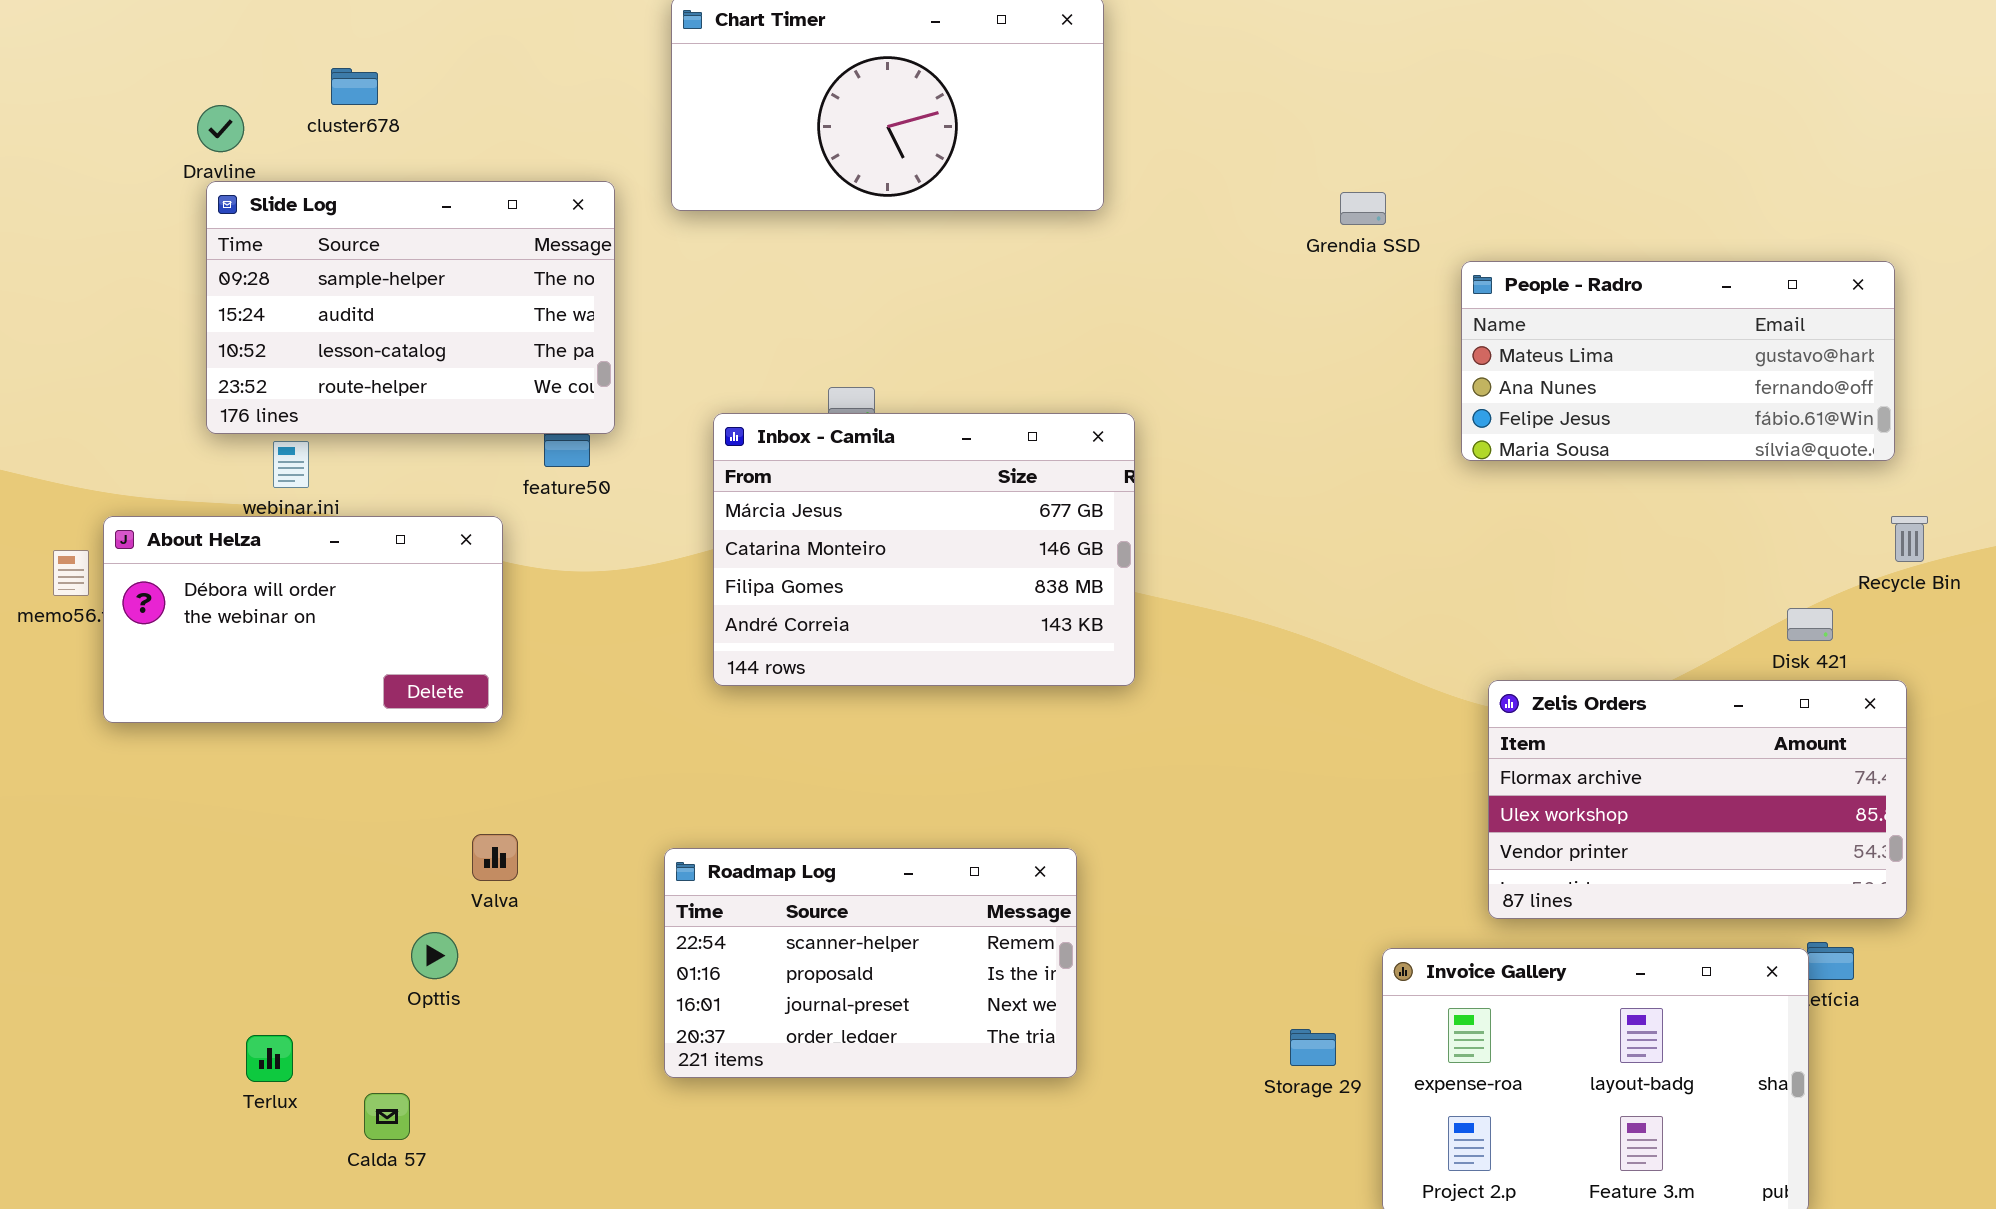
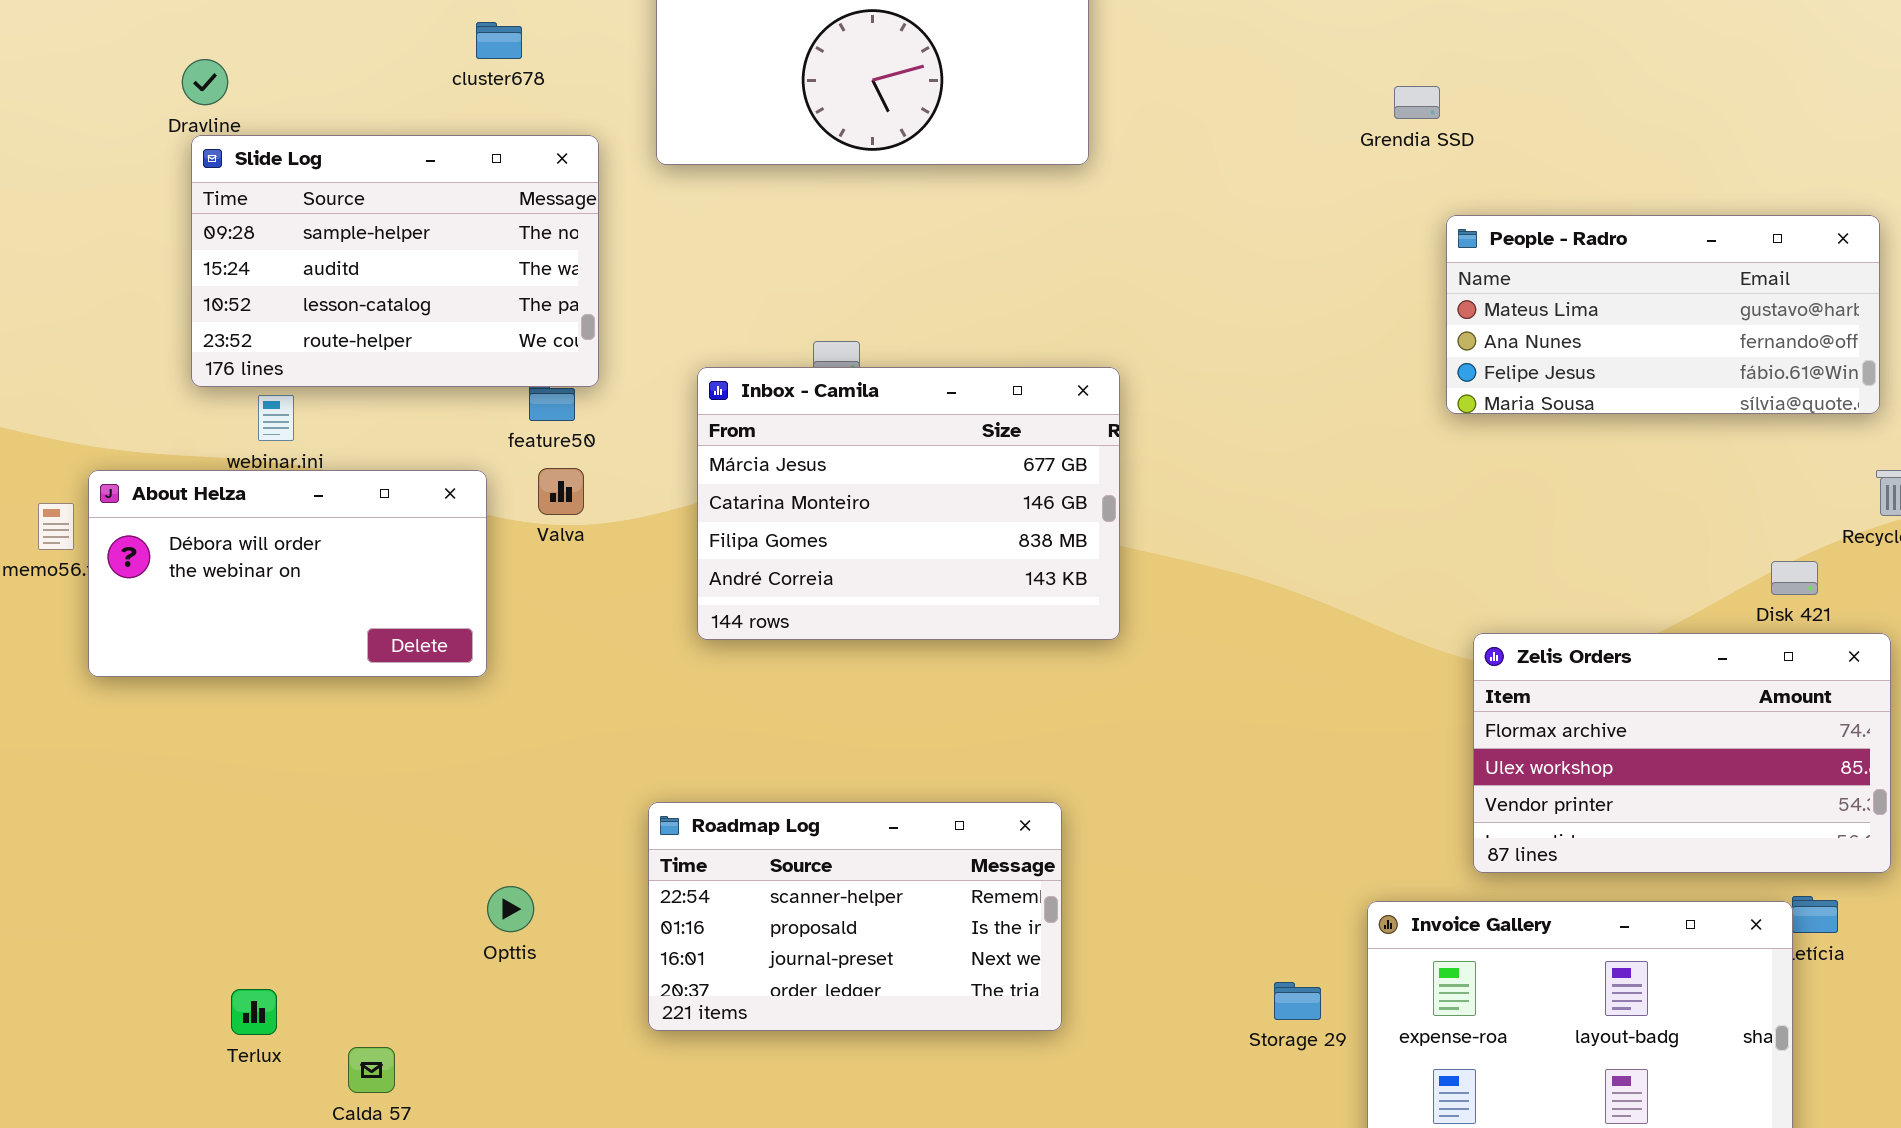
cluster678: [331,68,378,105] -> [476,22,522,59], moved
Grendia SSD: [1340,192,1386,225] -> [1394,86,1440,119], moved
Valva: [472,834,518,881] -> [538,468,584,515], moved
Opttis: [411,932,458,979] -> [487,886,534,932], moved

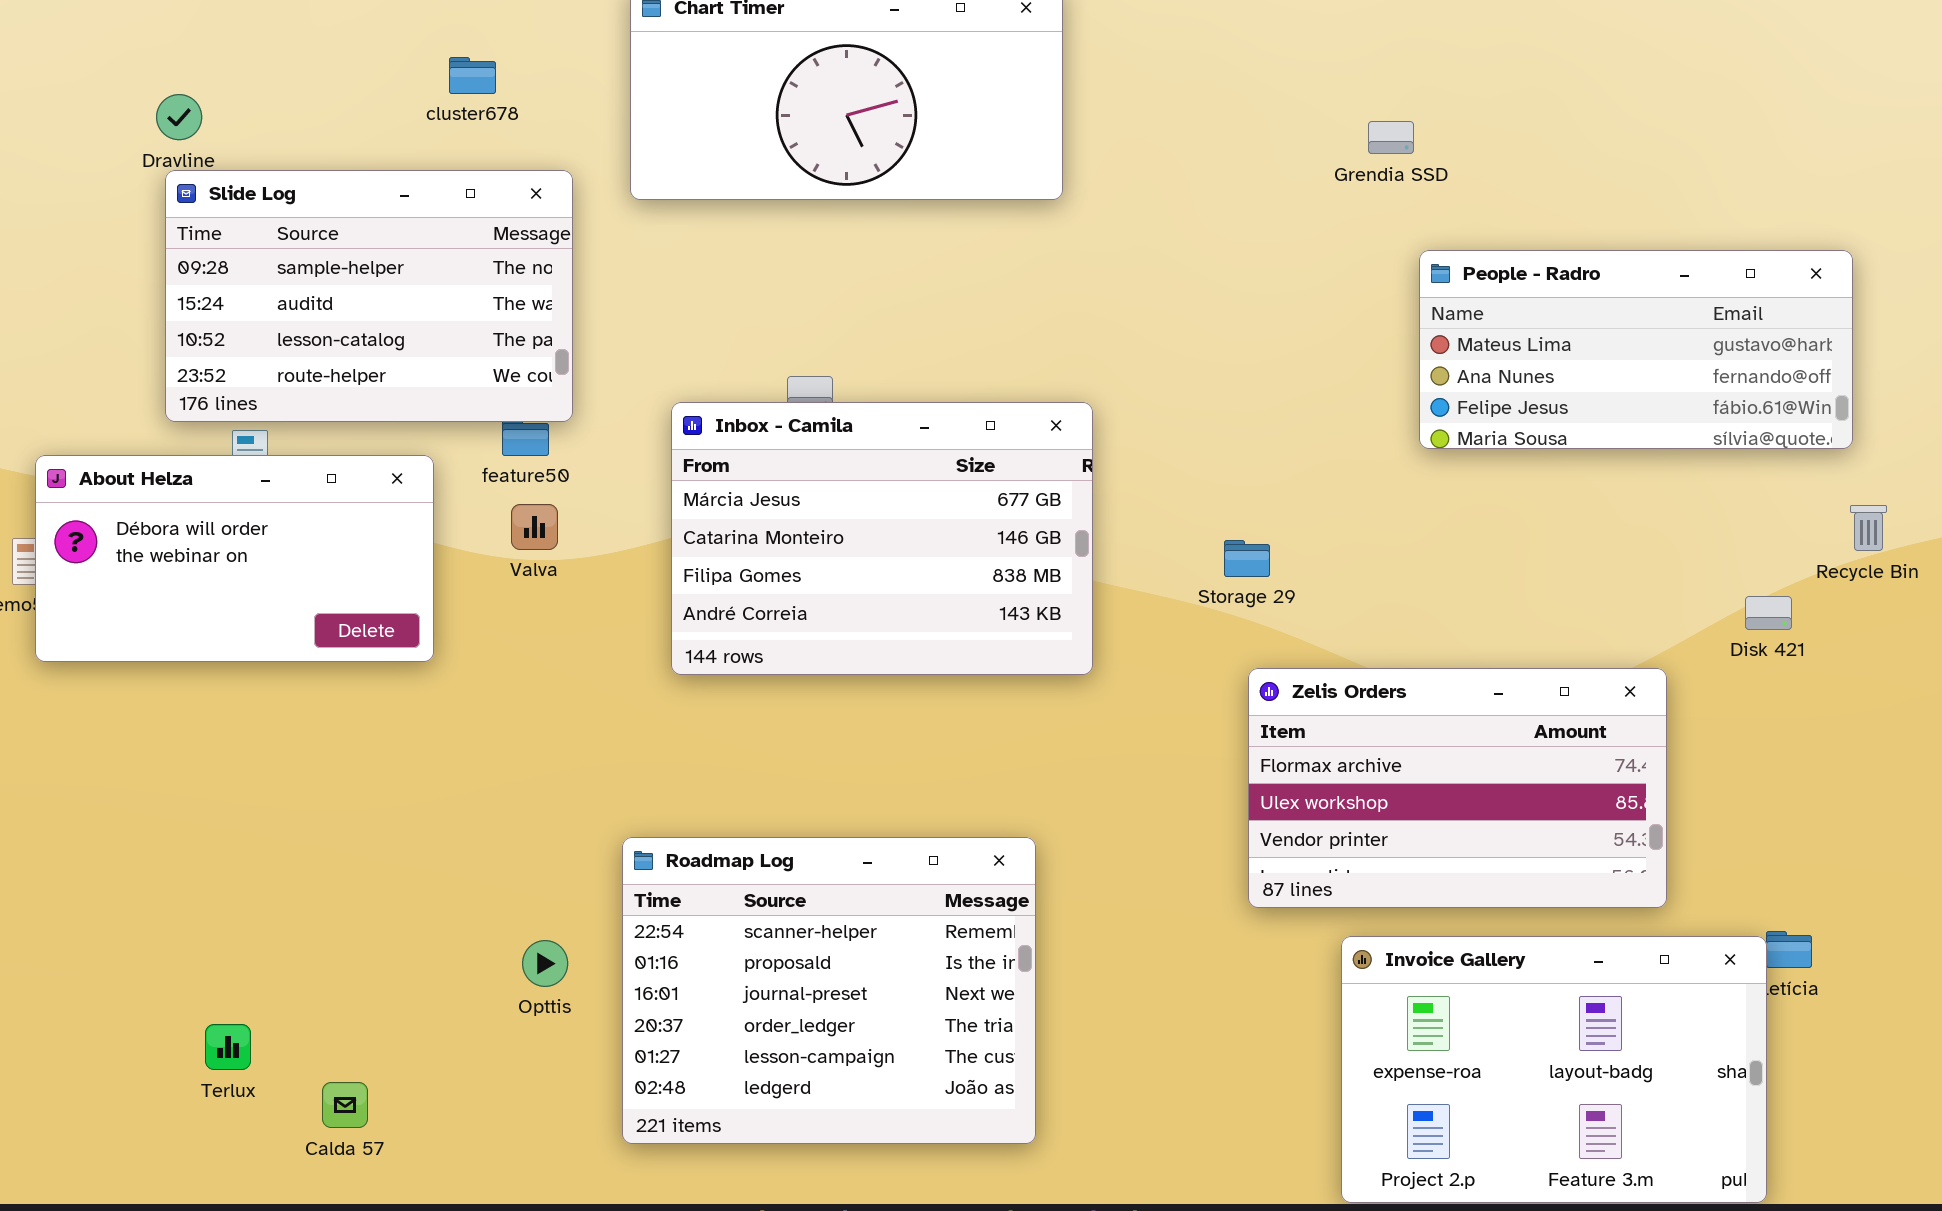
About Helza: [88,470,487,677] -> [35,455,434,662], moved
Zelis Orders: [1473,633,1891,873] -> [1248,668,1667,908], moved
Roadmap Log: [648,802,1062,1031] -> [622,837,1036,1144], resized
Opttis: [487,886,534,932] -> [522,940,568,987], moved
Storage 29: [1274,982,1321,1020] -> [1224,540,1270,577], moved

